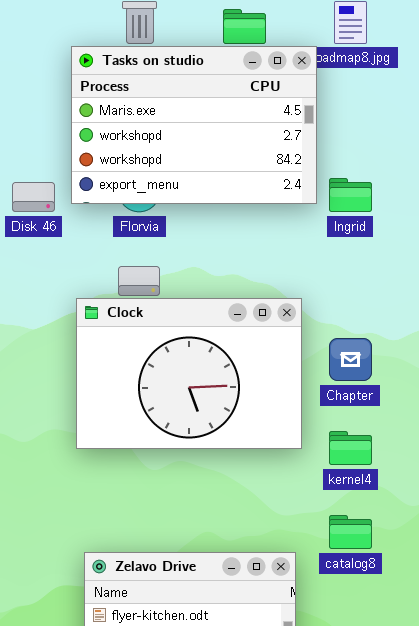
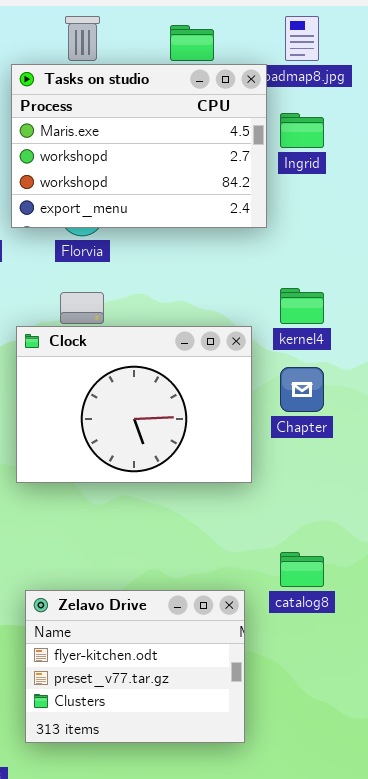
Ingrid: [329,178,372,212] -> [280,113,324,148], moved
kernel4: [329,431,372,465] -> [280,288,324,324], moved

